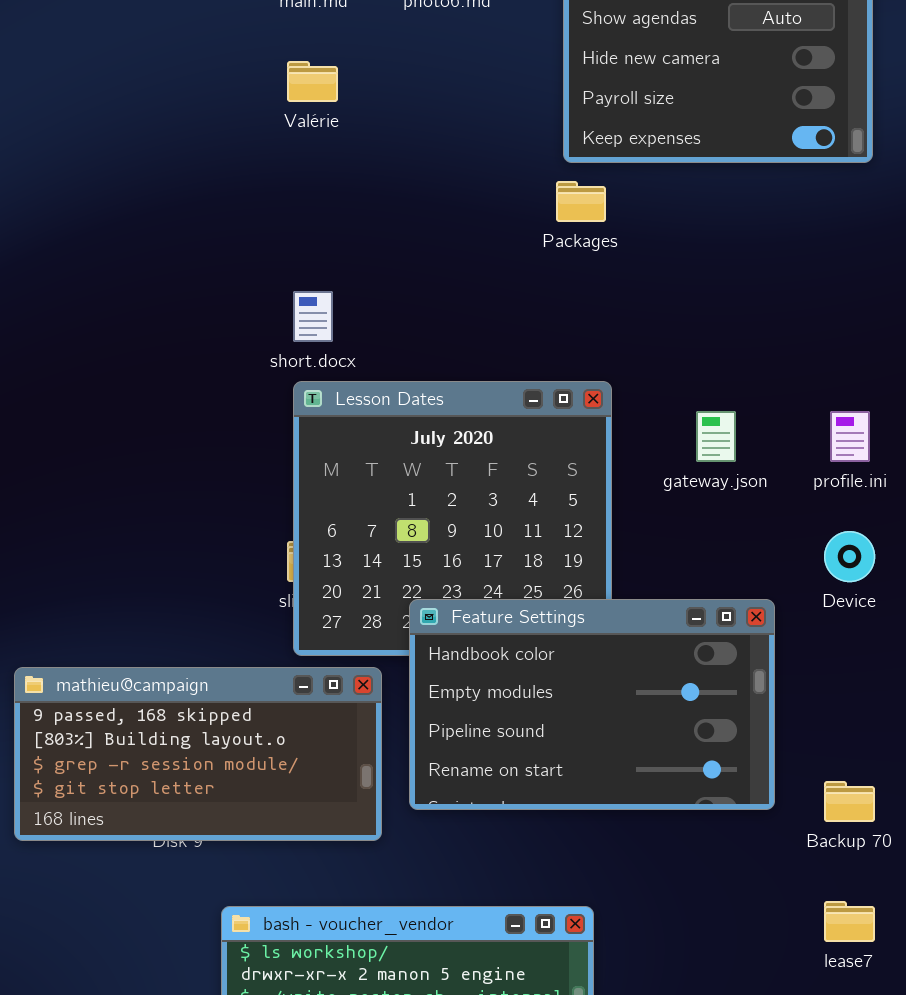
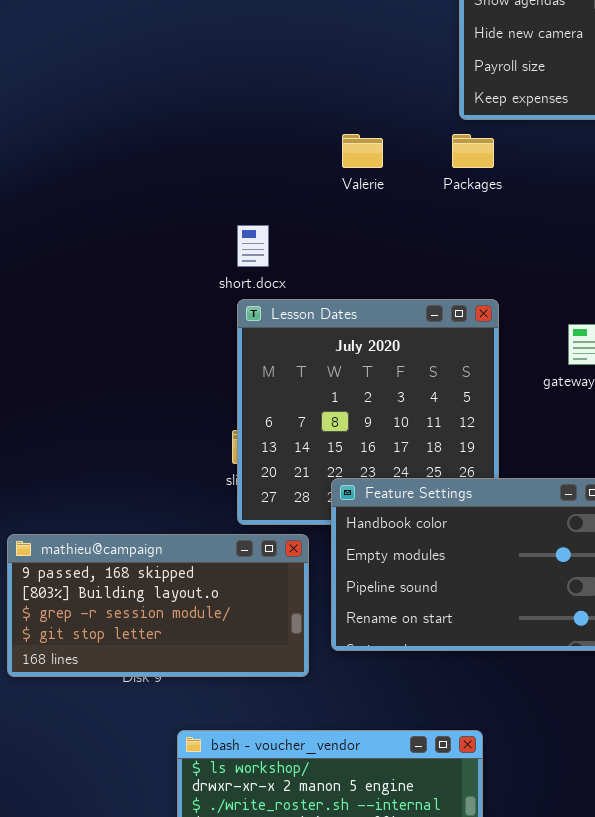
Valérie: [287,61,338,102] -> [342,134,383,168], moved

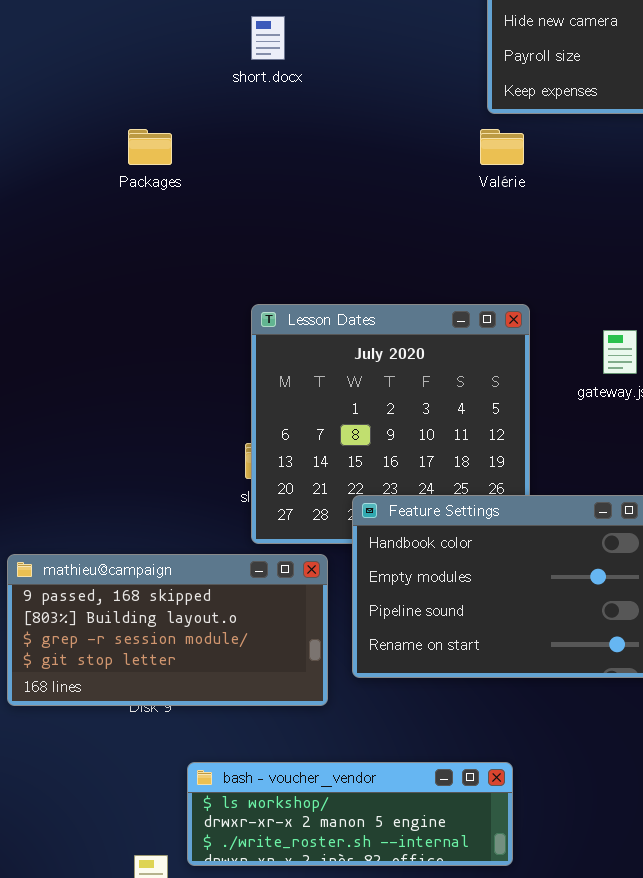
Valérie: [342,134,383,168] -> [480,129,524,165], moved
Packages: [452,134,494,168] -> [128,129,172,165], moved
short.docx: [237,225,269,267] -> [251,16,285,60], moved

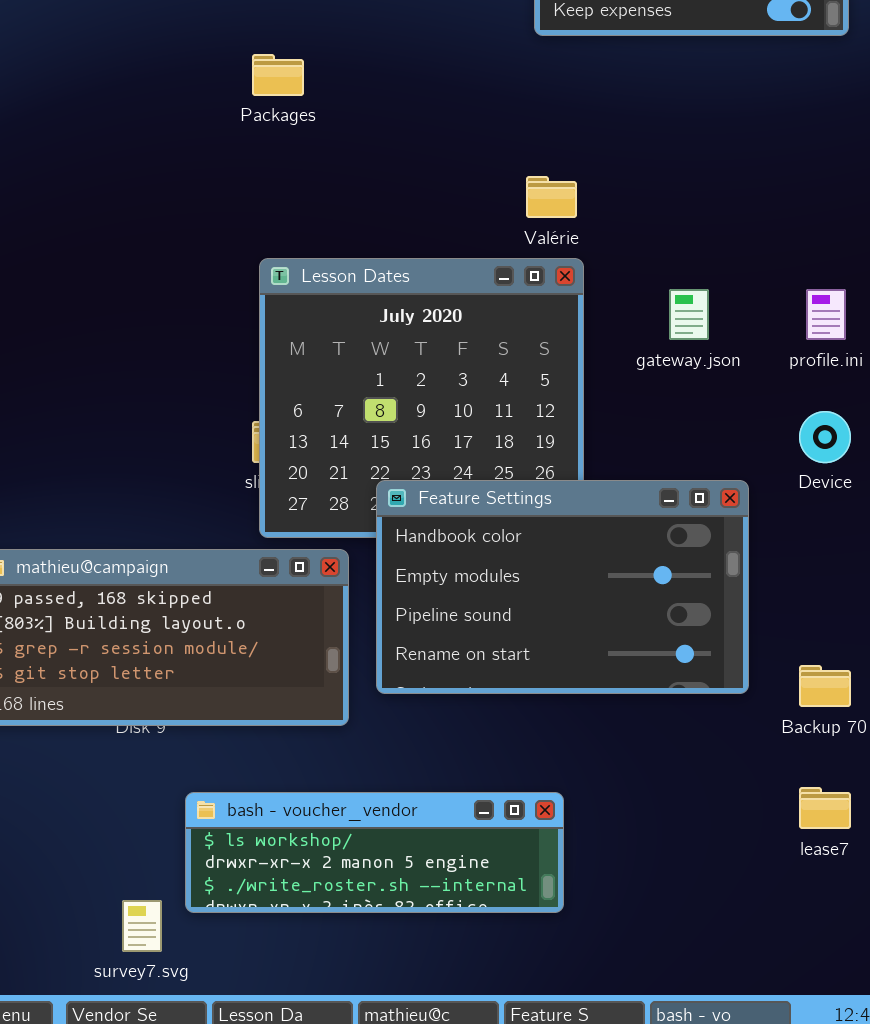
Packages: [128,129,172,165] -> [252,54,304,96], moved
Valérie: [480,129,524,165] -> [526,176,577,218], moved

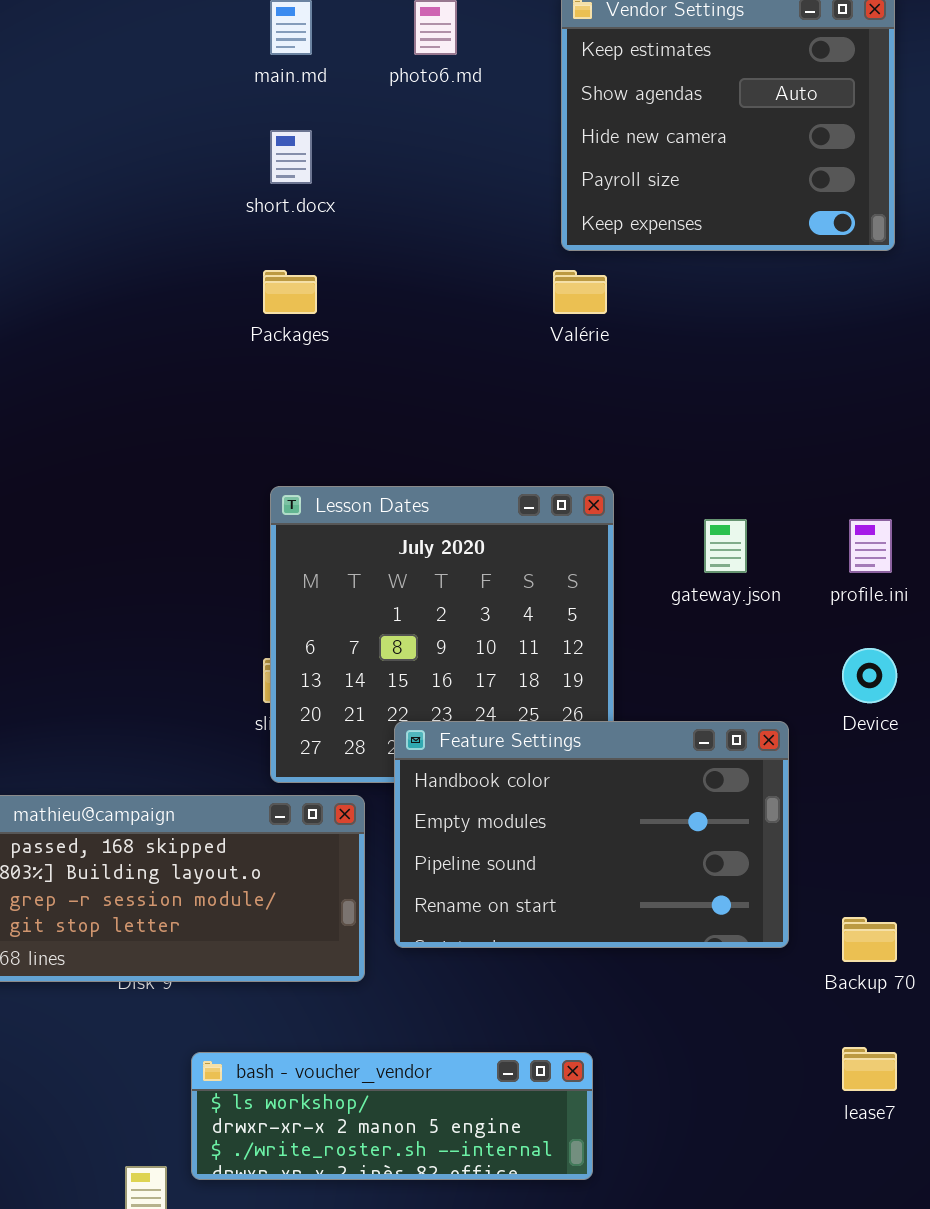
Valérie: [526,176,577,218] -> [553,270,607,314], moved

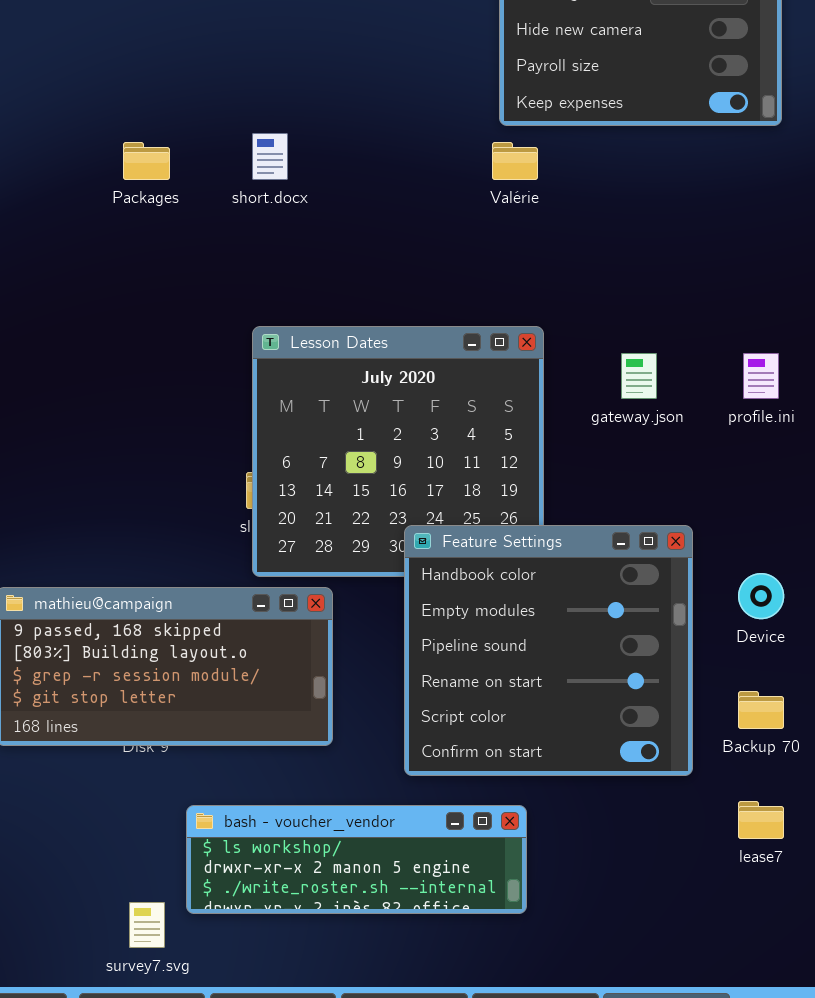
short.docx: [270,130,312,184] -> [252,133,288,180], moved
Packages: [263,270,317,314] -> [123,142,170,180], moved
Device: [842,648,897,703] -> [738,573,784,619], moved
Feature Settings: [394,721,789,948] -> [404,525,693,776], resized

